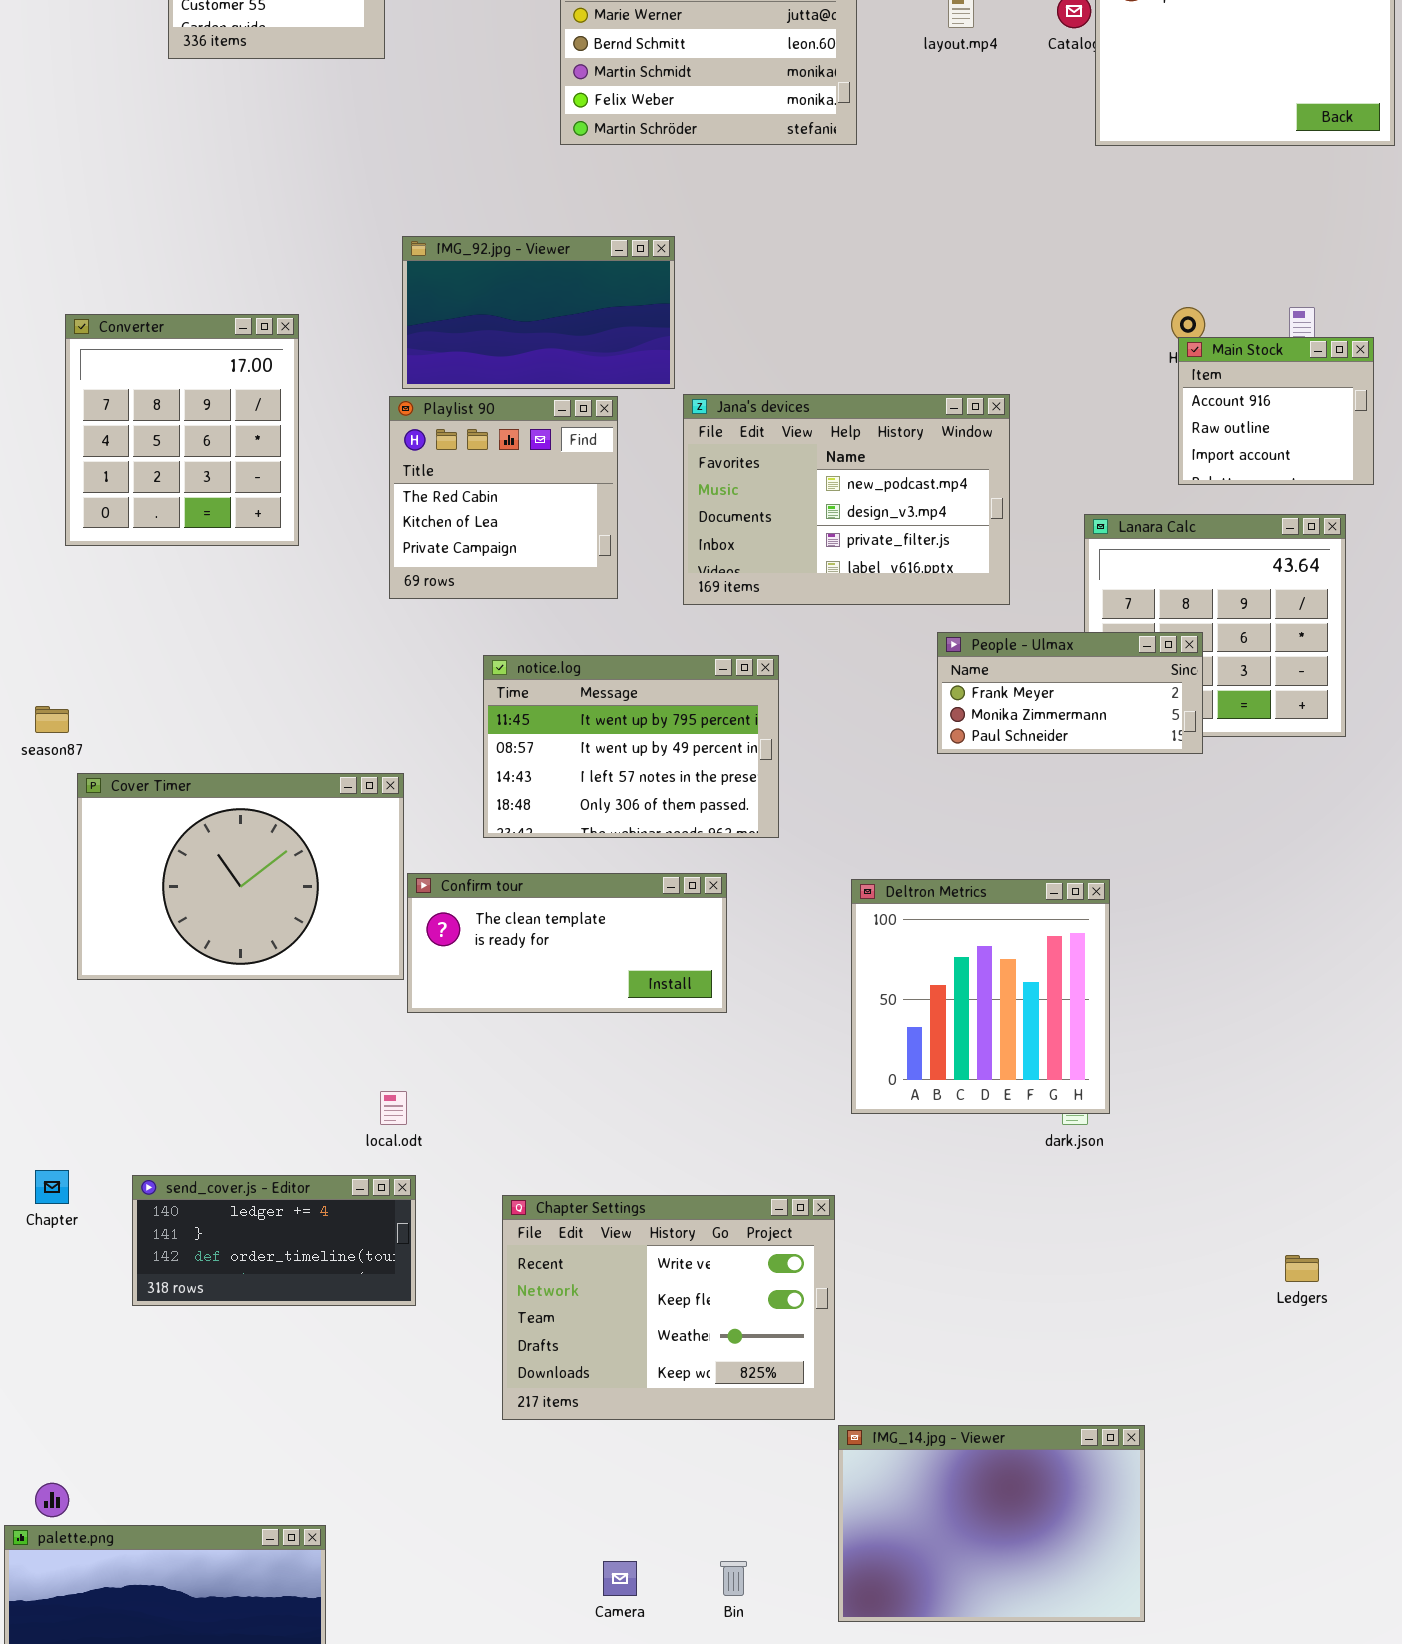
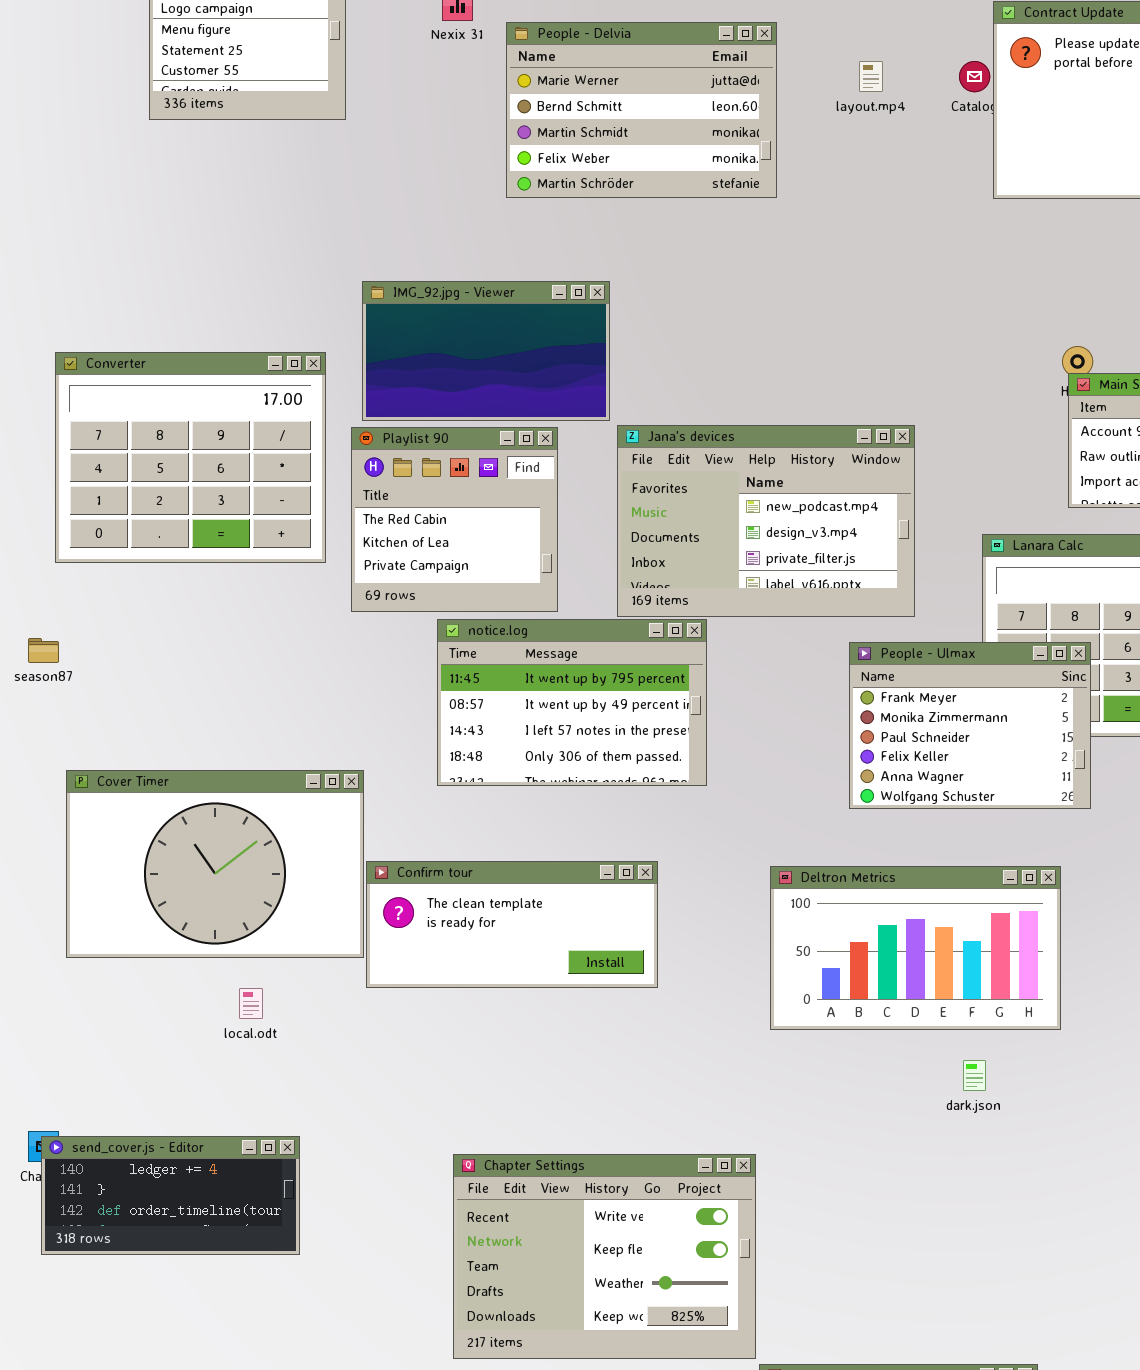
Converter: [65,314,299,546] -> [55,352,326,563], resized
People - Ulmax: [937,632,1203,754] -> [849,642,1091,809], resized
notice.log: [483,655,779,838] -> [437,619,707,786], moved
season87: [35,706,69,733] -> [28,638,59,663], moved
Deltron Metrics: [851,879,1110,1114] -> [770,866,1061,1030], resized
local.odt: [380,1091,407,1125] -> [239,988,263,1019], moved
send_cover.js - Editor: [132,1175,416,1306] -> [41,1136,300,1255], moved

